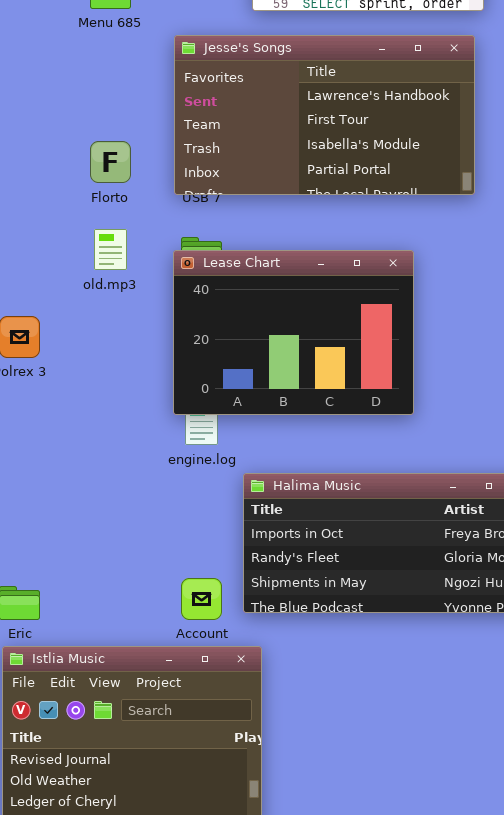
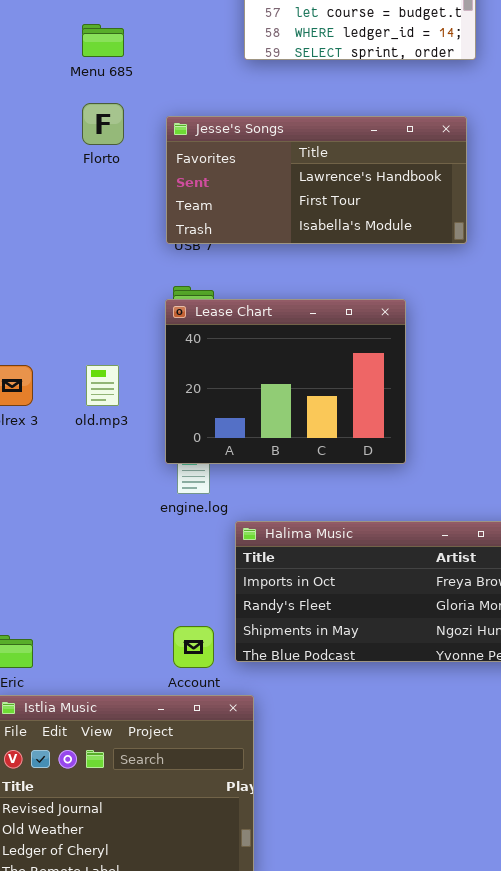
Jesse's Songs: [174,35,475,195] -> [166,116,467,244], resized
Florto: [90,141,131,183] -> [82,103,124,145], moved
old.mp3: [94,229,127,270] -> [86,365,119,406], moved

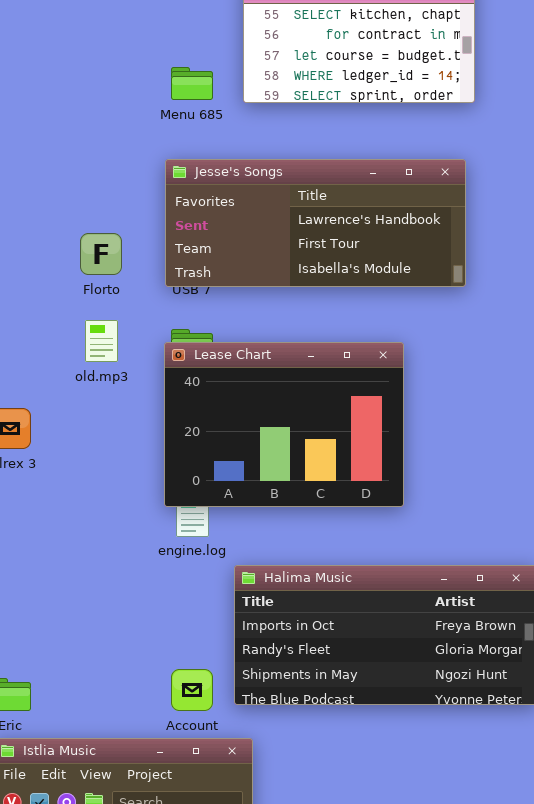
Menu 685: [82,24,124,57] -> [171,67,213,100], moved
Florto: [82,103,124,145] -> [80,233,122,275], moved
old.mp3: [86,365,119,406] -> [85,320,118,362], moved

